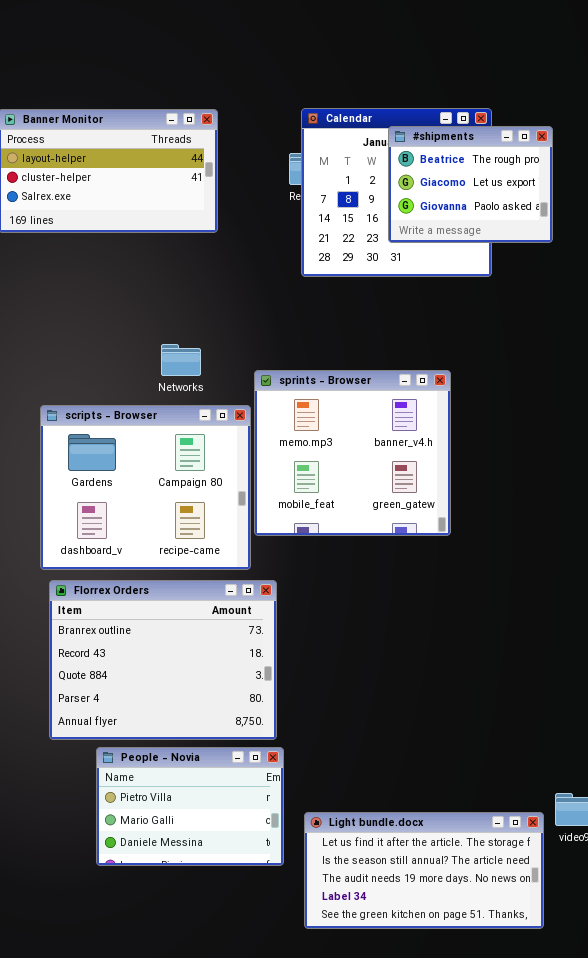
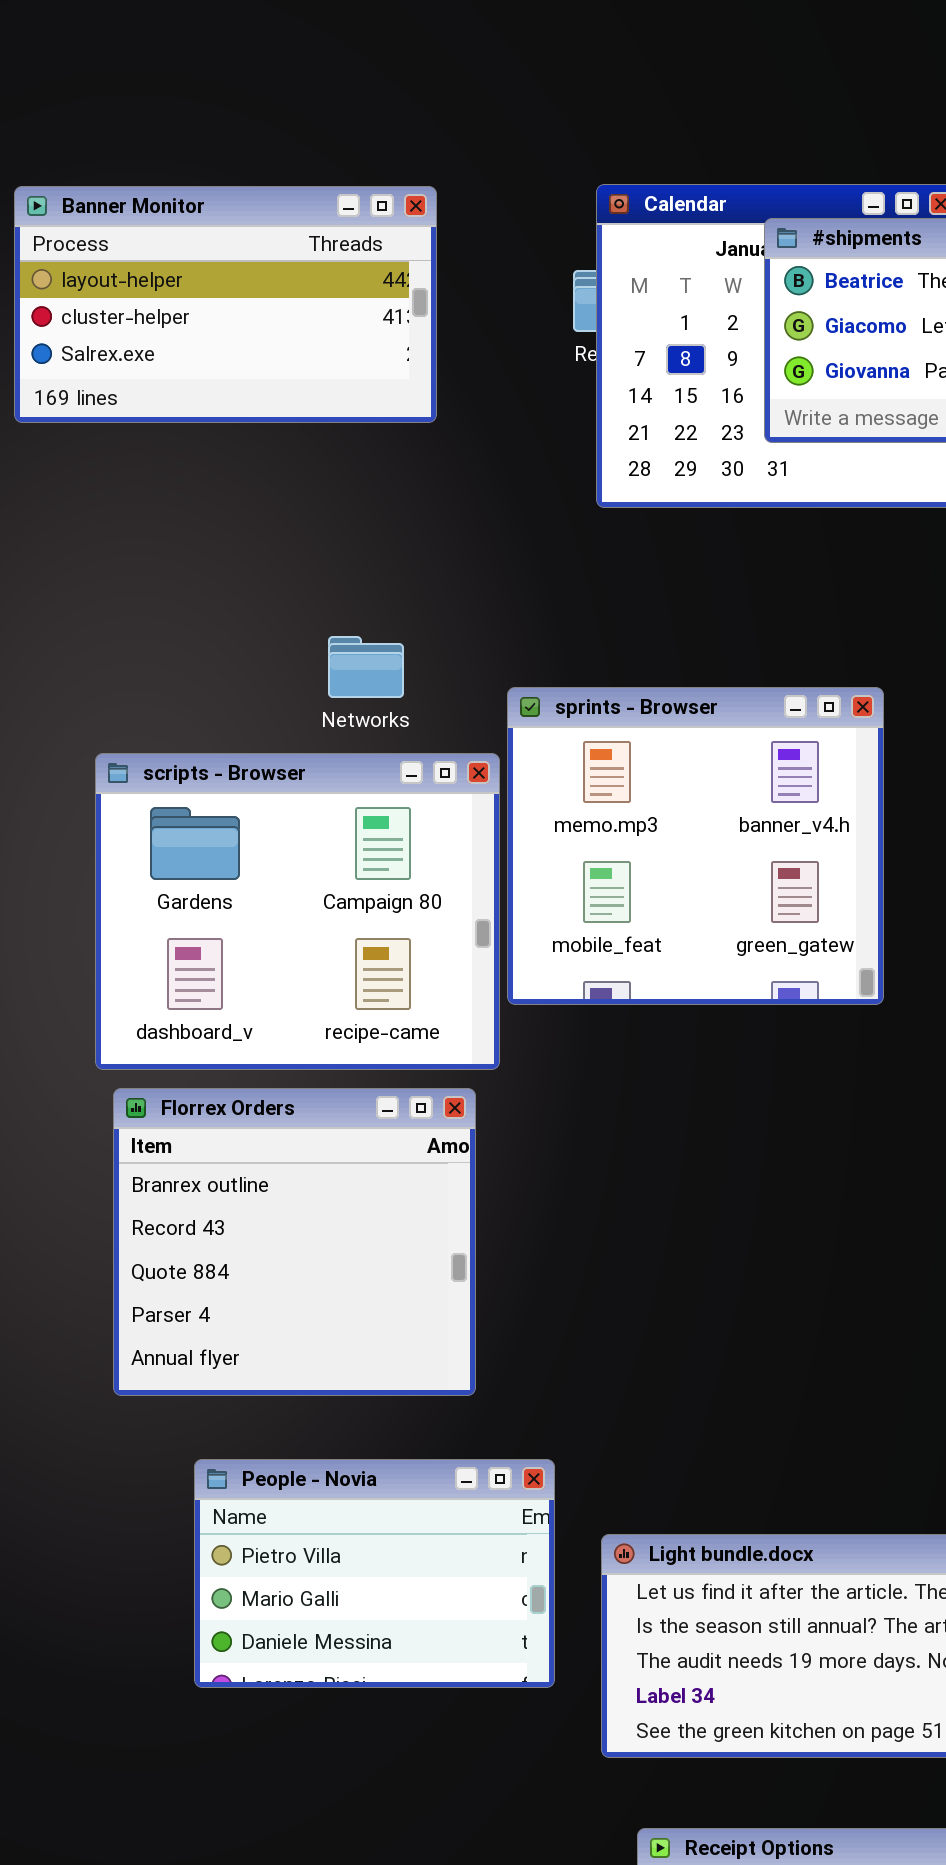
Florrex Orders: [49,580,277,740] -> [113,1088,476,1396], resized
People - Novia: [96,747,284,866] -> [194,1459,555,1688], moved

